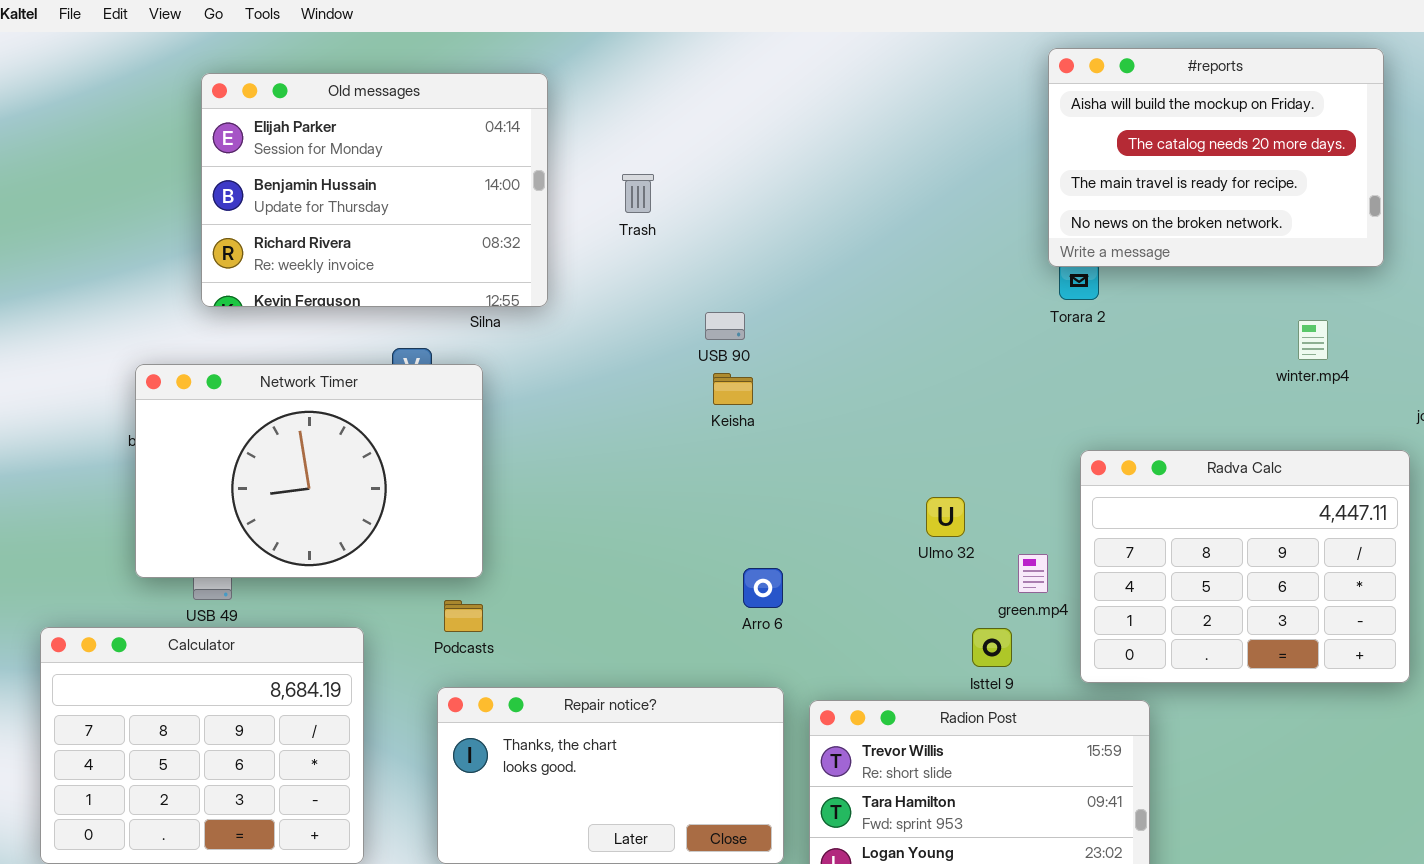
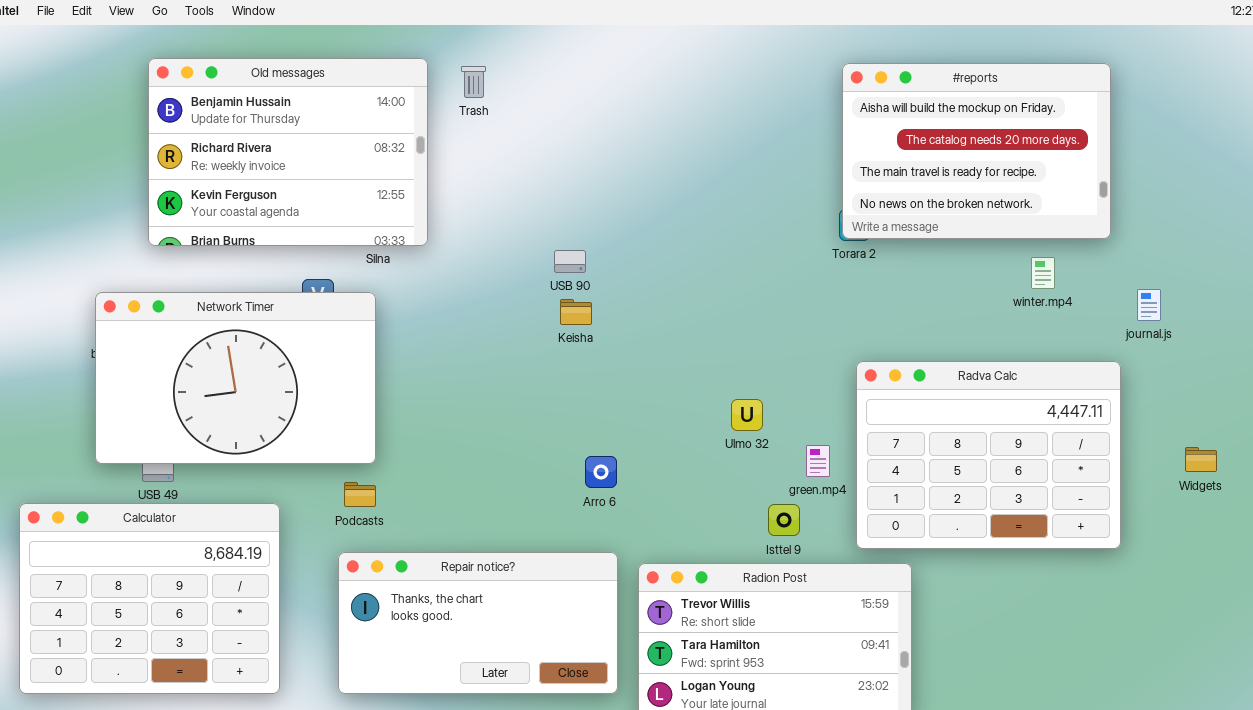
#reports: [1048,48,1384,267] -> [842,63,1111,239], moved
Old messages: [201,73,548,307] -> [148,58,428,246], scrolled down 1 row
Trash: [622,174,654,213] -> [461,66,486,98], moved

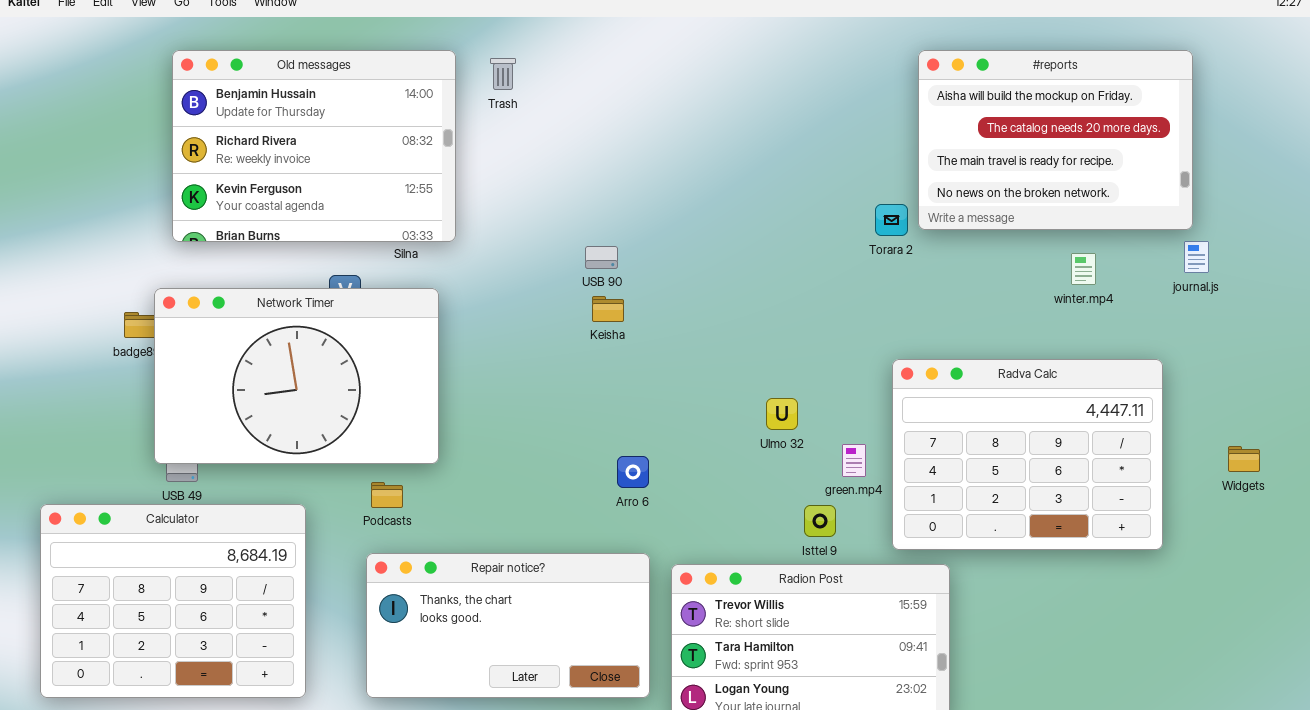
#reports: [842,63,1111,239] -> [918,50,1193,230], moved
journal.js: [1137,289,1161,321] -> [1184,241,1209,273], moved
Network Timer: [95,292,376,464] -> [154,288,439,464], moved

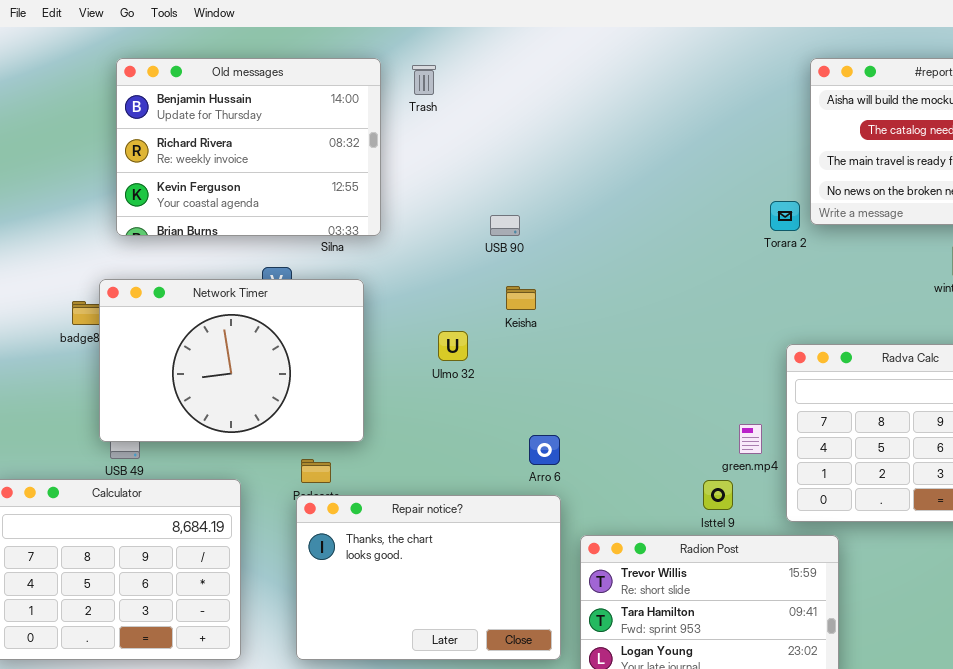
USB 90: [585,246,618,269] -> [490,215,520,236], moved
Ulmo 32: [766,398,798,430] -> [438,331,468,361], moved
Repair notice?: [366,553,650,698] -> [296,495,561,660], resized

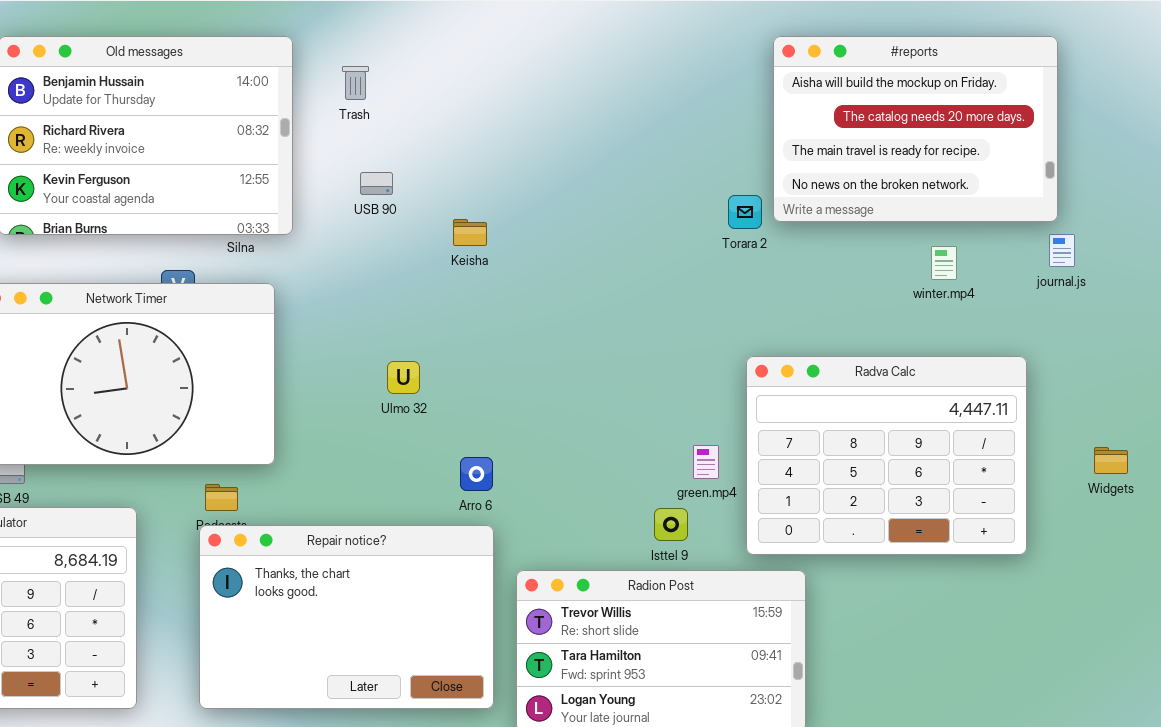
Trash: [412,65,436,95] -> [342,66,369,100], moved
USB 90: [490,215,520,236] -> [360,172,393,195], moved
Keisha: [506,286,536,310] -> [453,219,487,246], moved
Ulmo 32: [438,331,468,361] -> [387,361,420,394], moved

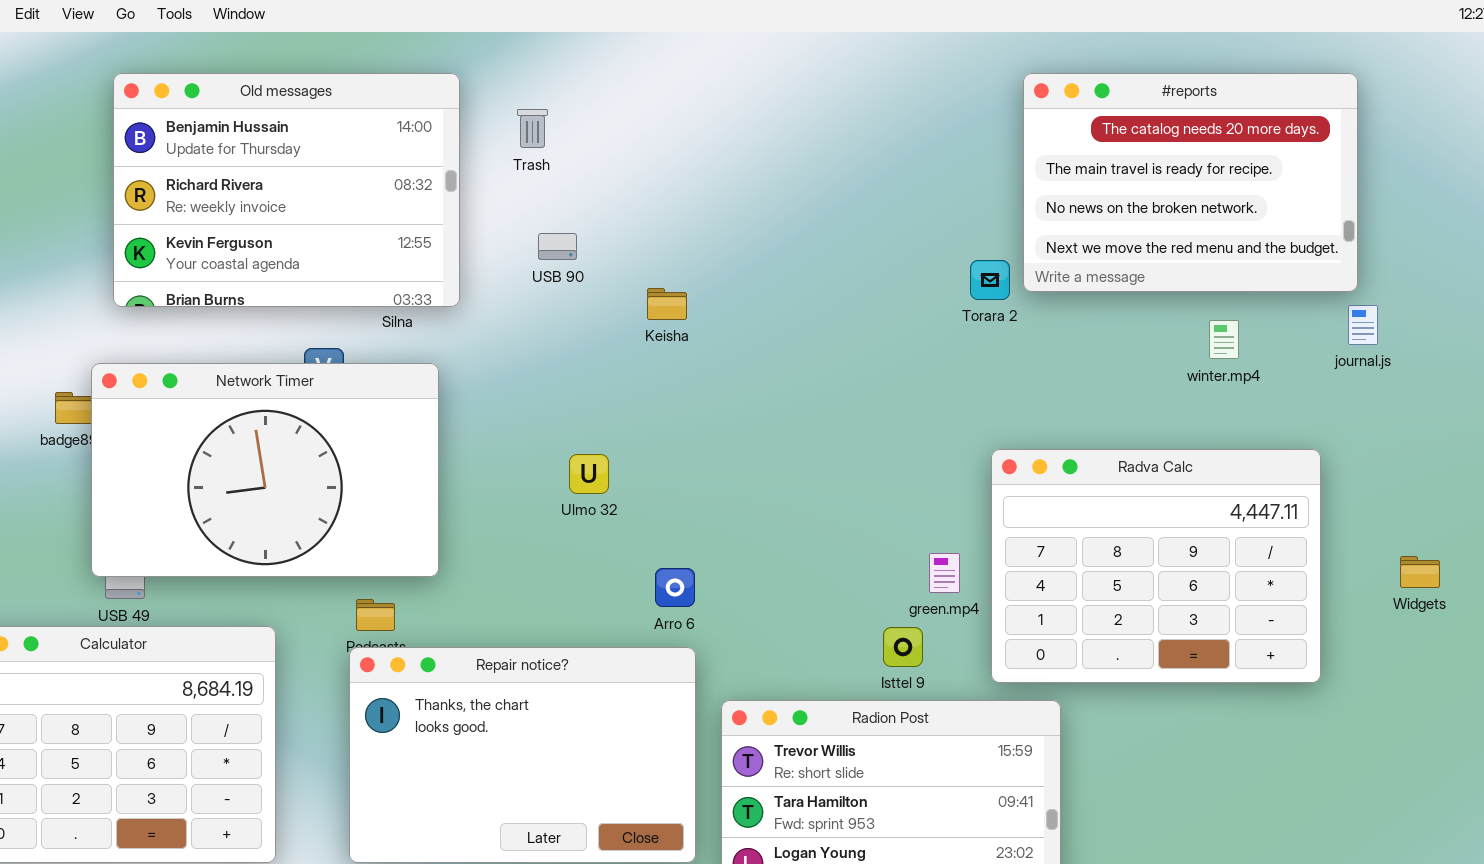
#reports: [773,36,1058,222] -> [1023,73,1358,292], scrolled down 1 row

